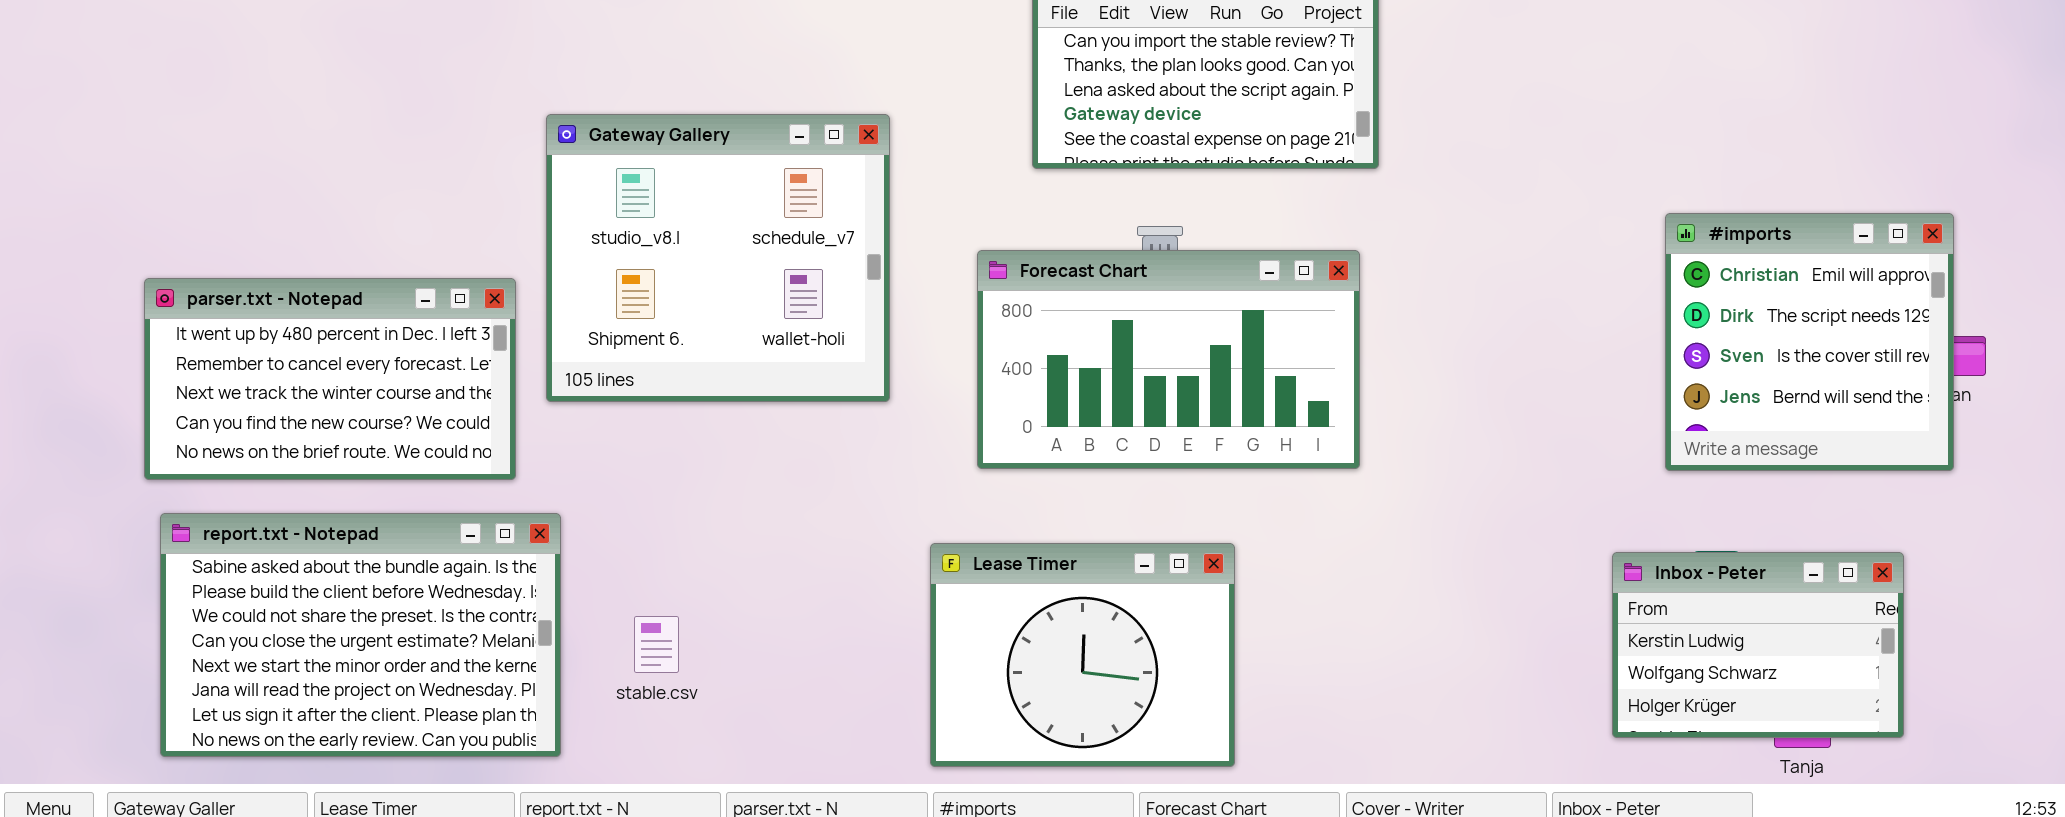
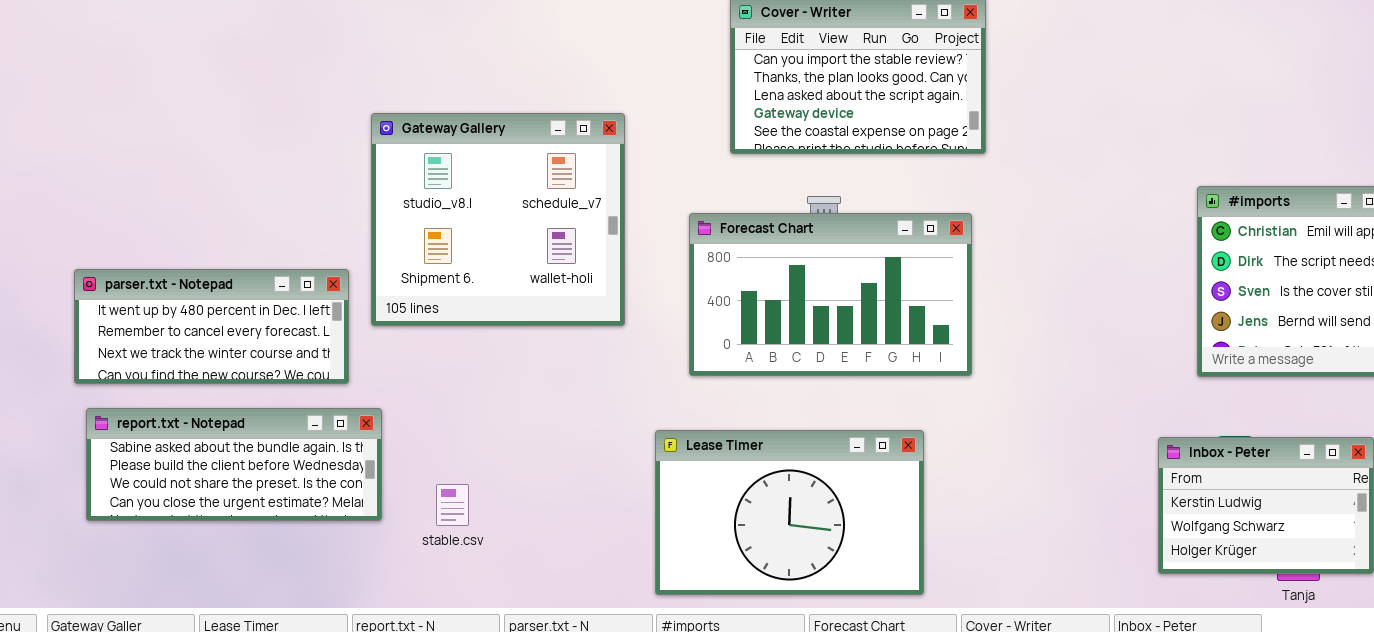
parser.txt - Notepad: [144,278,516,480] -> [74,269,349,384], resized
report.txt - Notepad: [160,513,561,757] -> [86,408,382,521], resized
Lease Timer: [930,543,1235,767] -> [655,430,924,595], resized

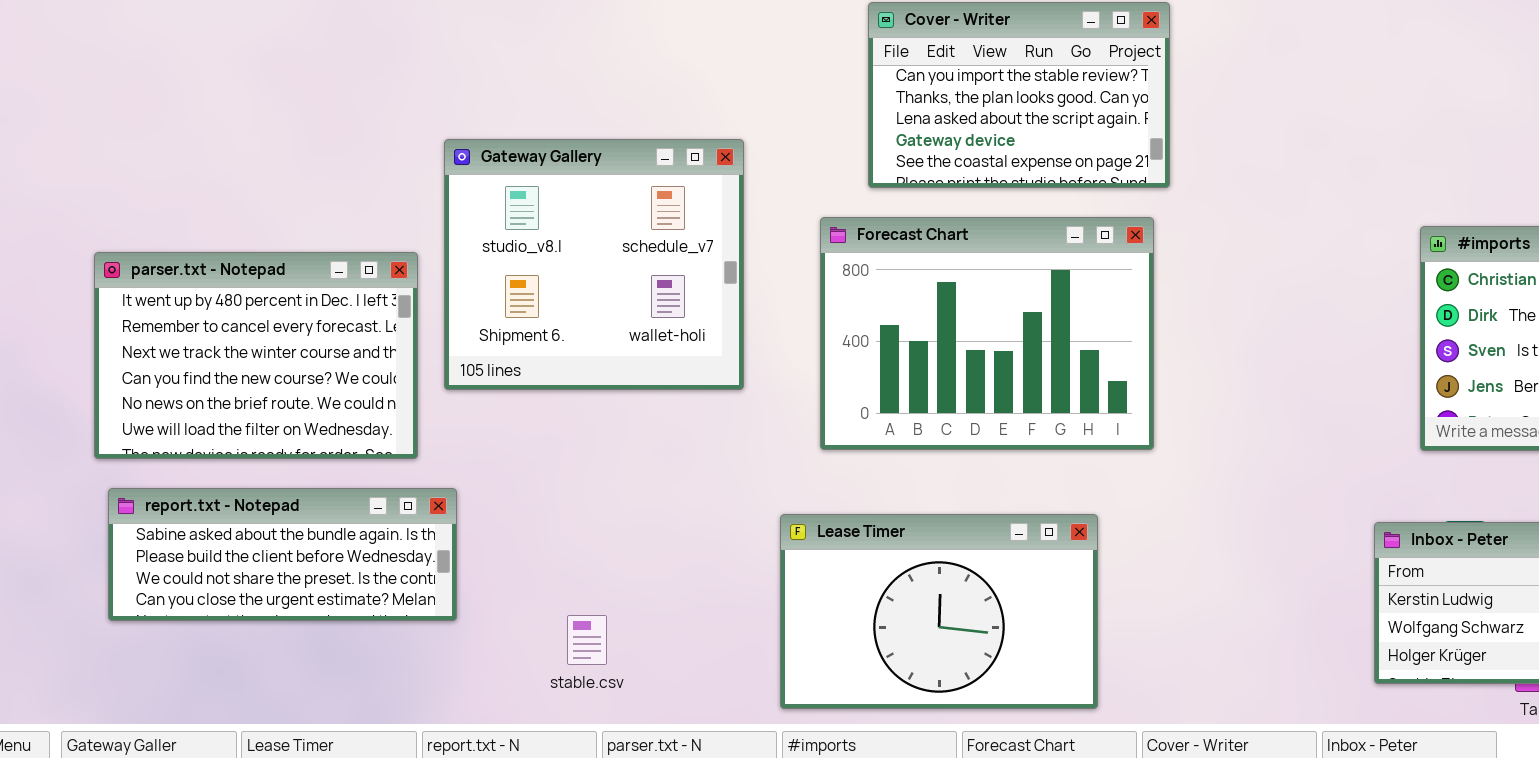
Forecast Chart: [689,213,972,376] -> [820,217,1154,450], resized
parser.txt - Notepad: [74,269,349,384] -> [94,252,418,459], resized
stable.csv: [436,484,469,526] -> [567,615,607,665], moved

